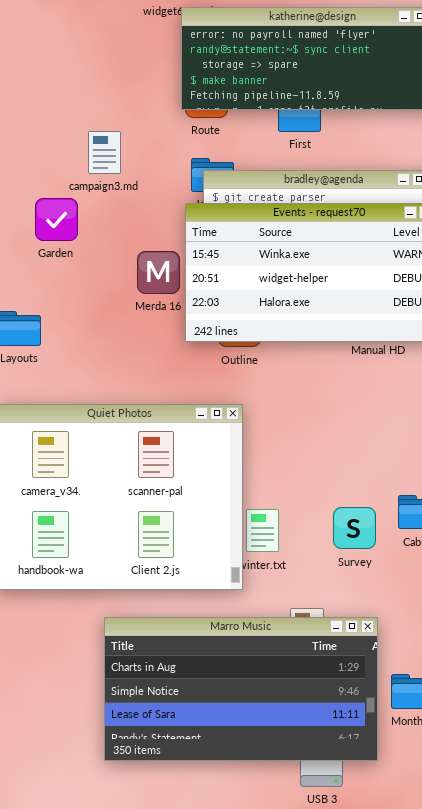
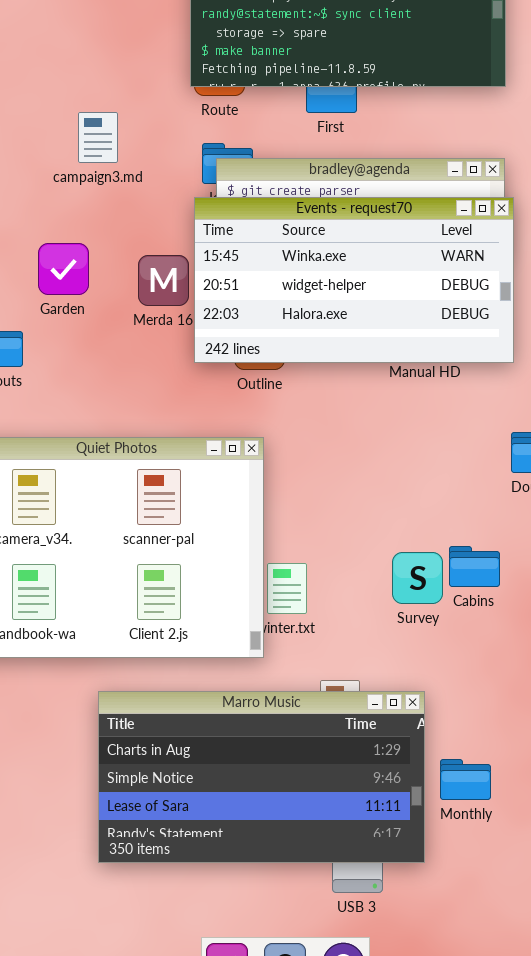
Garden: [35,198,78,241] -> [38,243,89,295], moved
Survey: [333,507,376,549] -> [392,552,443,604], moved

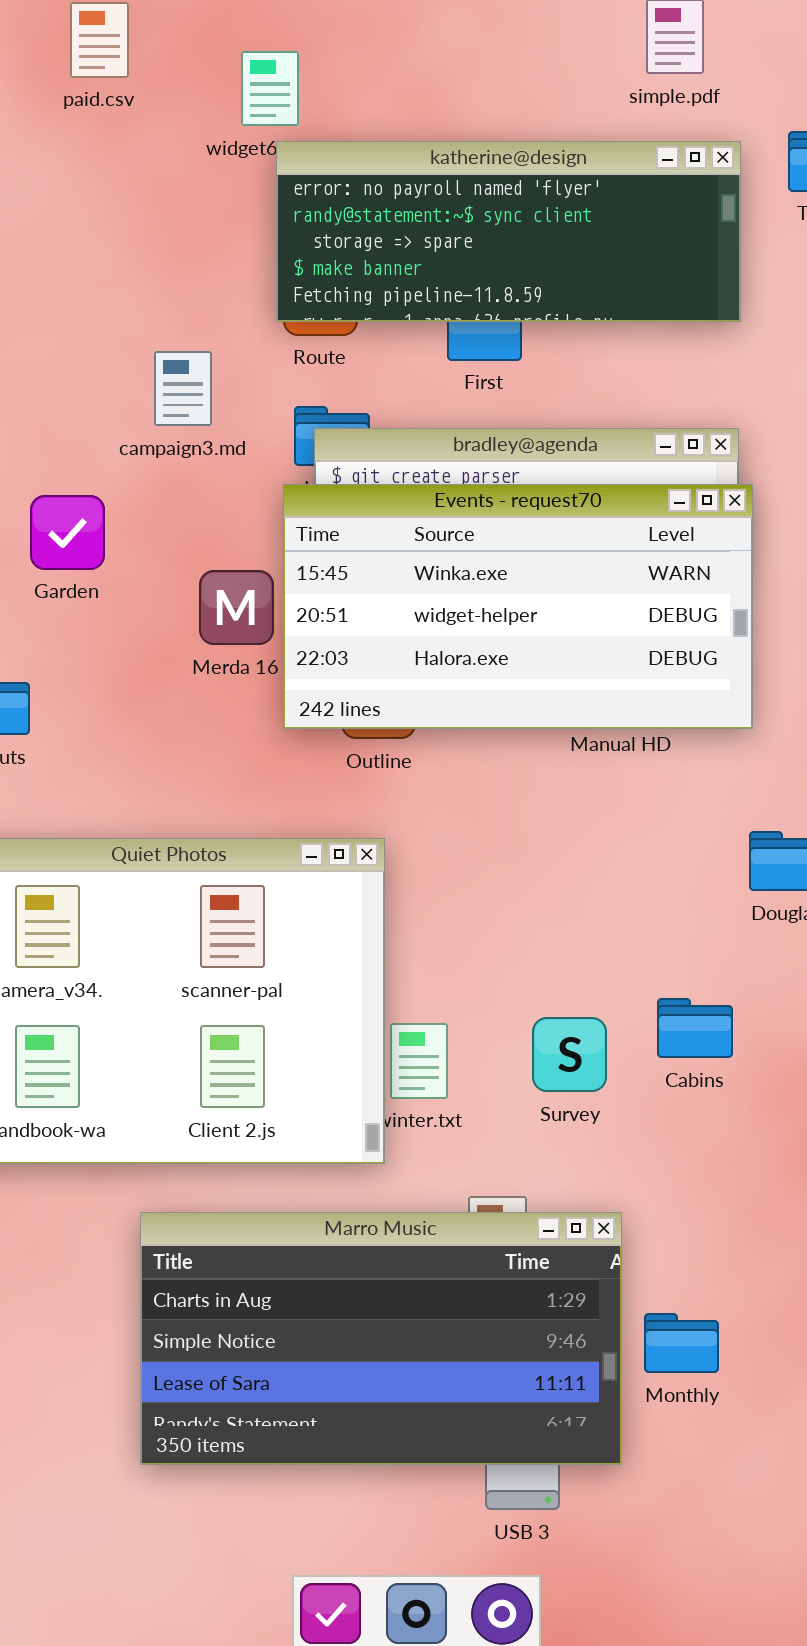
campaign3.md: [78,112,118,163] -> [154,351,212,426], moved
Garden: [38,243,89,295] -> [30,495,105,570], moved
Survey: [392,552,443,604] -> [532,1017,607,1092], moved

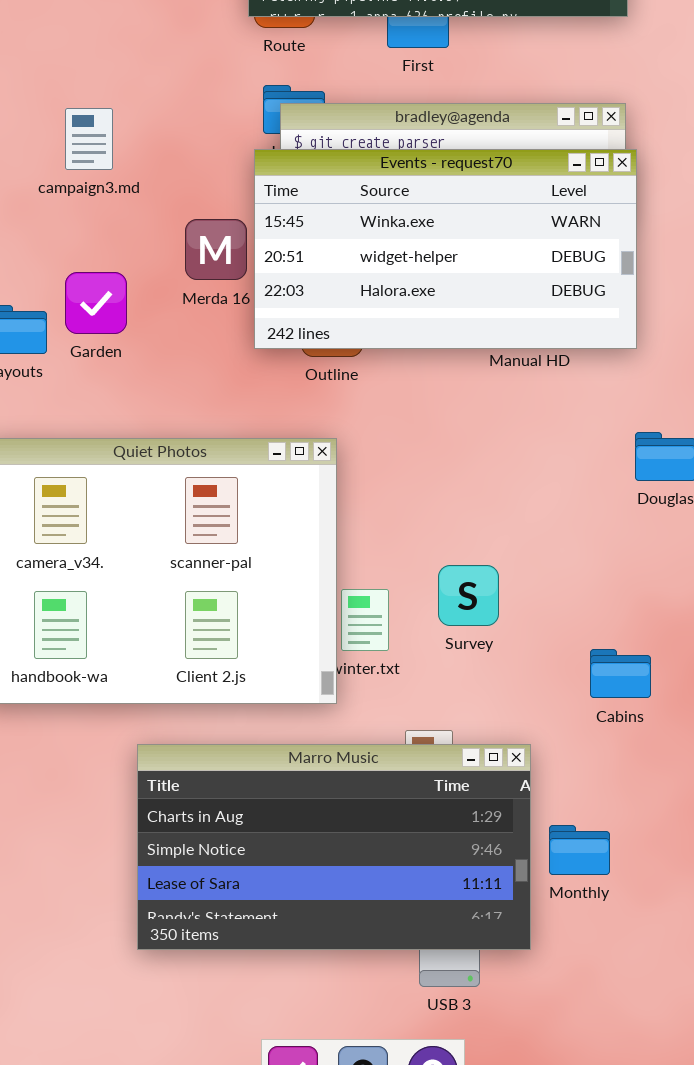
campaign3.md: [154,351,212,426] -> [65,108,113,170], moved
Garden: [30,495,105,570] -> [65,272,127,334], moved
Cabins: [657,998,733,1058] -> [590,649,651,698], moved
Survey: [532,1017,607,1092] -> [438,565,499,626], moved

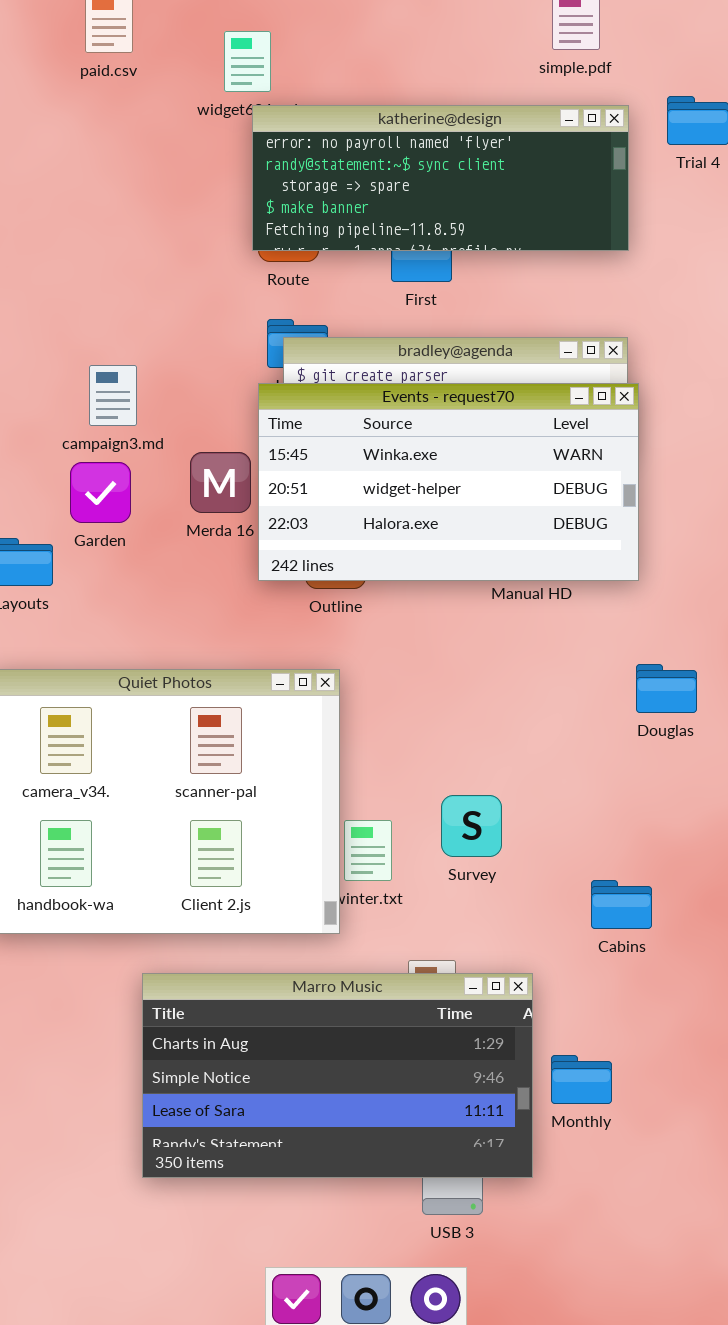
campaign3.md: [65,108,113,170] -> [89,365,137,426], moved
Garden: [65,272,127,334] -> [70,462,131,523], moved

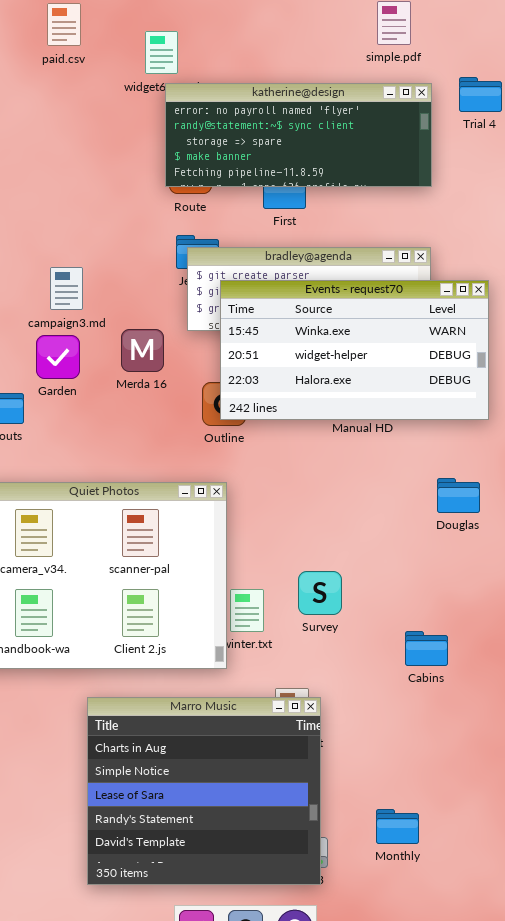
Events - request70: [258,383,639,581] -> [220,280,489,420], moved
Marro Music: [142,973,533,1178] -> [87,697,321,885], resized
Monthly: [551,1055,612,1104] -> [376,809,419,844], moved

